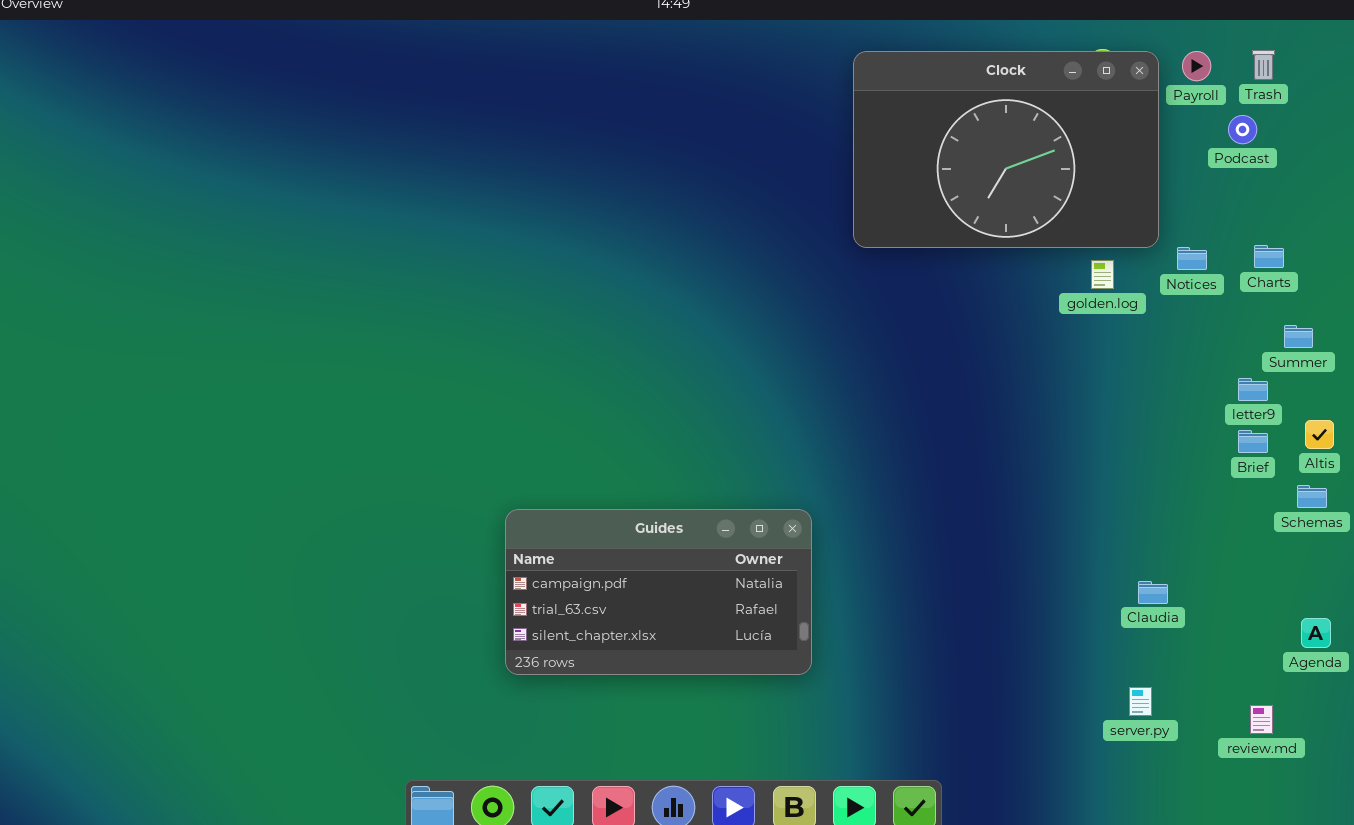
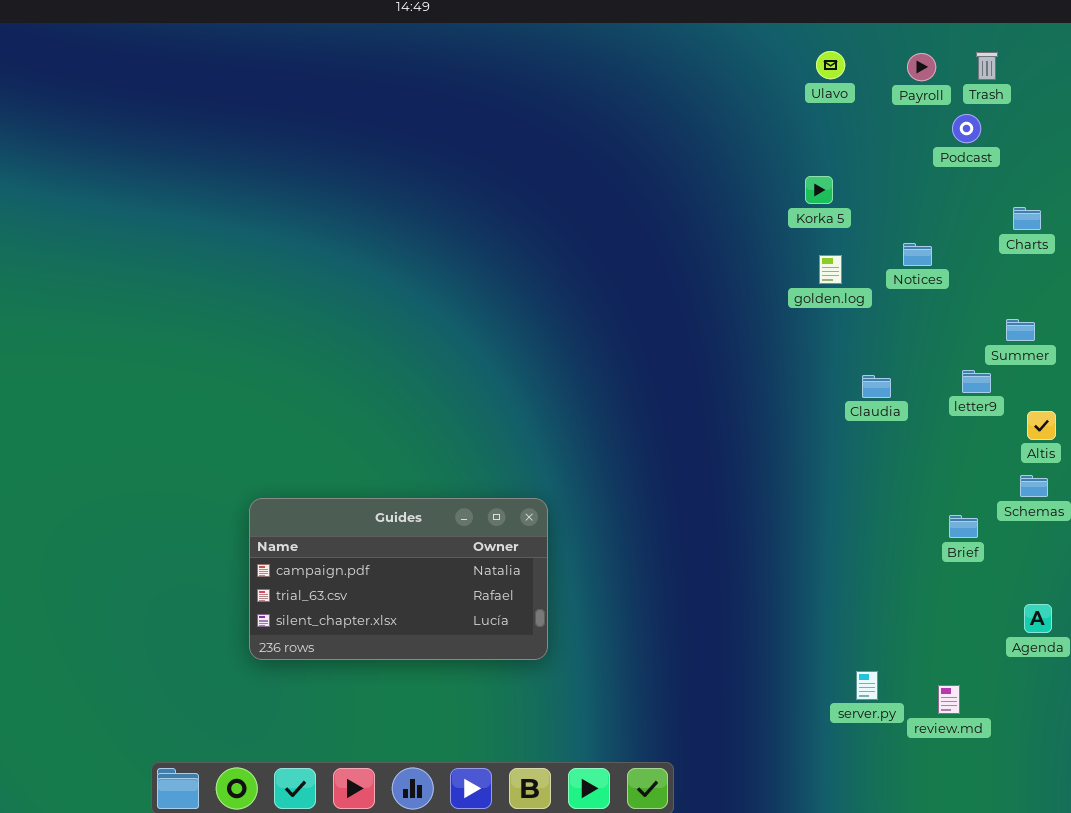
Clock: [853,51,1159,248] -> none, closed
Charts: [1254,245,1284,268] -> [1013,207,1041,230], moved
Brief: [1238,430,1268,453] -> [949,515,978,538], moved
Claudia: [1138,581,1168,604] -> [862,375,891,398], moved
review.md: [1250,705,1273,734] -> [938,685,960,714], moved

